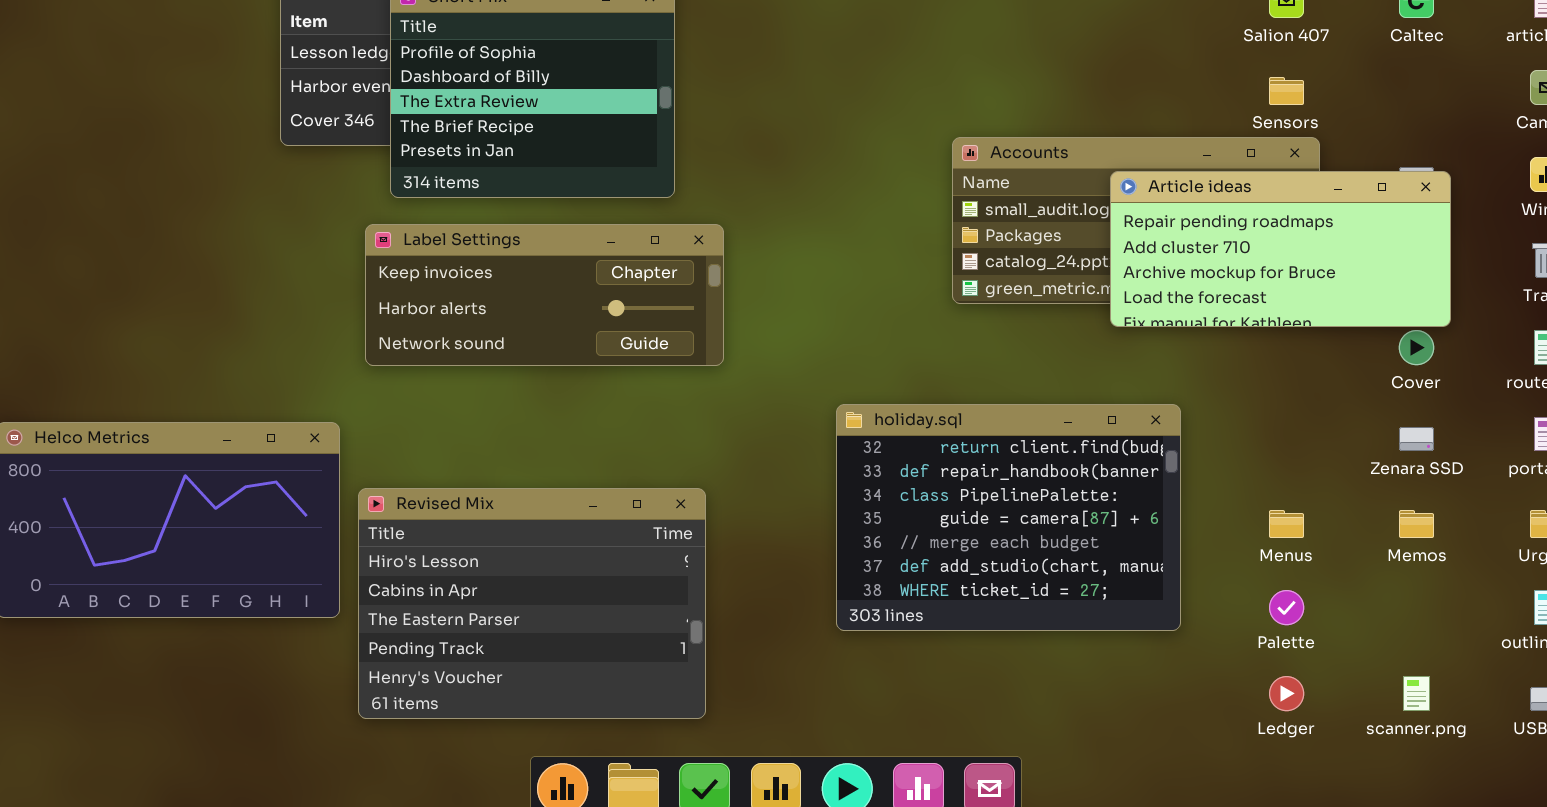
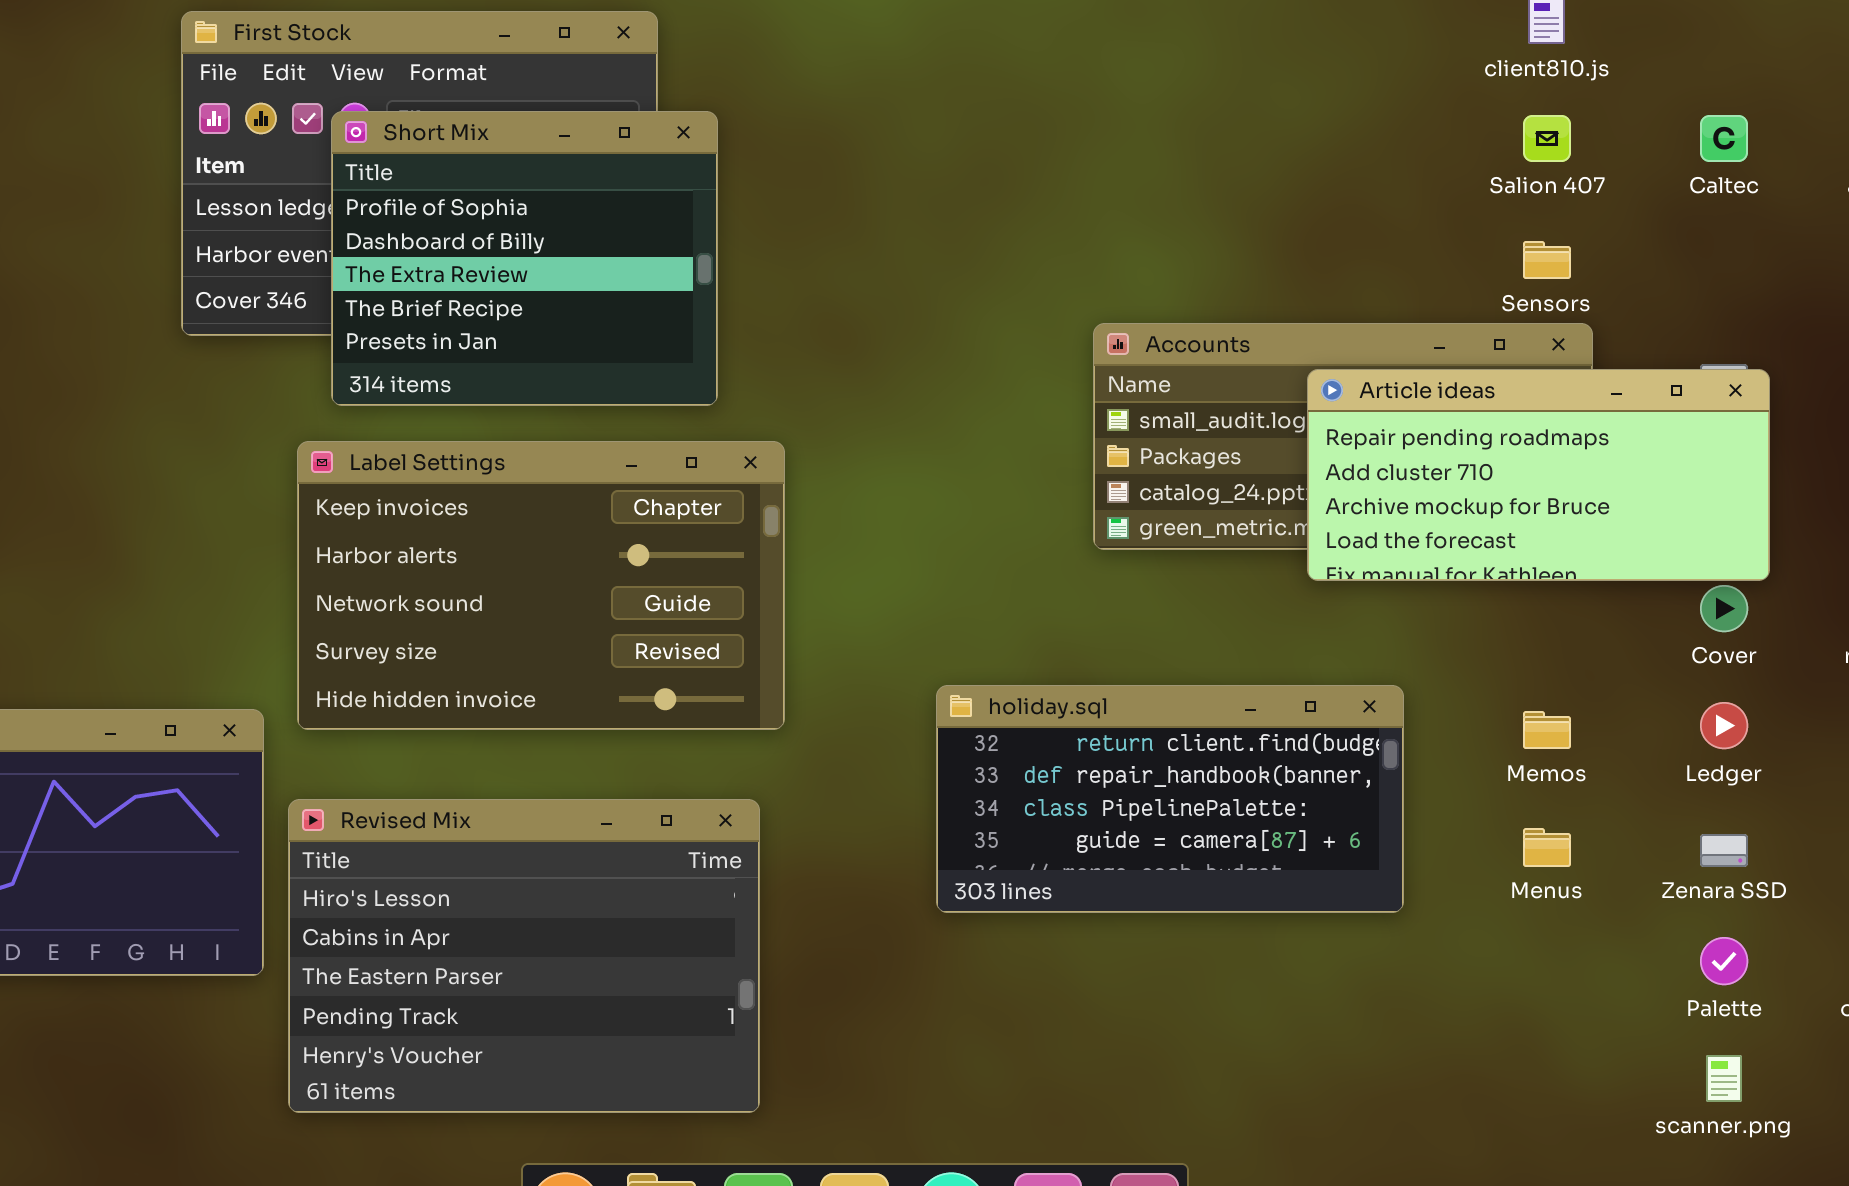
Label Settings: [365,224,724,366] -> [297,441,785,730], resized
holiday.sql: [836,404,1181,631] -> [936,685,1404,913], resized
Zenara SSD: [1399,427,1434,451] -> [1700,834,1748,867], moved
Memos: [1399,510,1434,538] -> [1523,711,1571,749], moved
Palette: [1269,590,1304,625] -> [1700,937,1748,985], moved
Ledger: [1269,676,1304,711] -> [1700,702,1748,749], moved

